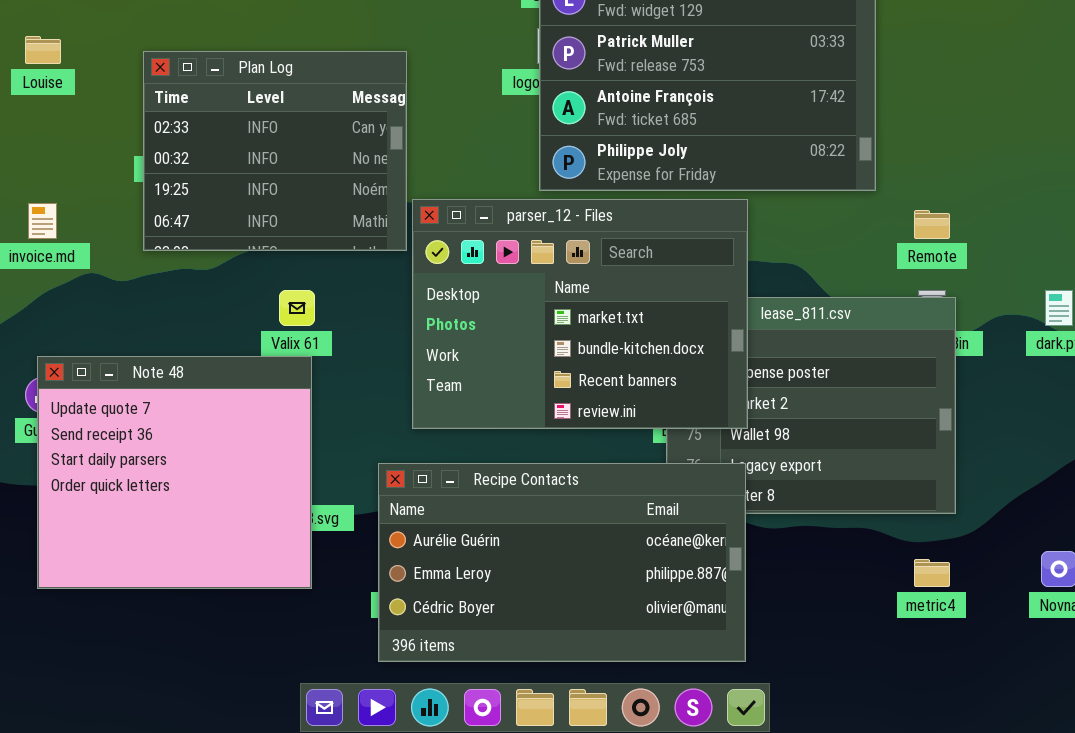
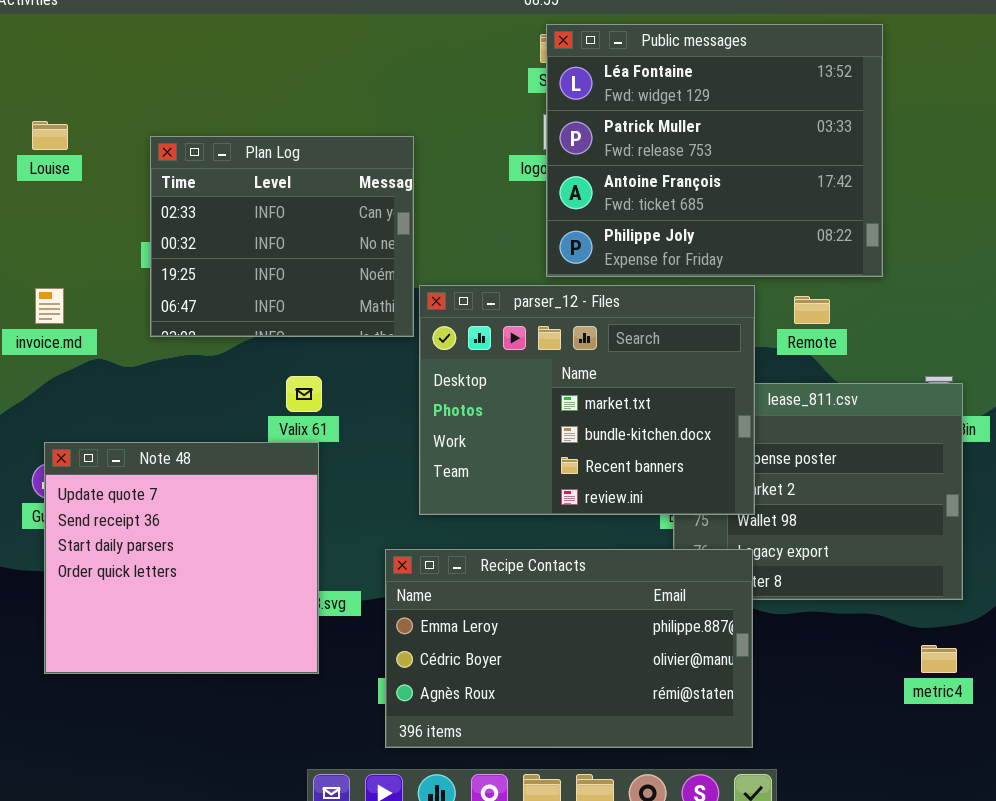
Remote: [914,210,950,239] -> [794,296,830,324], moved
Recipe Contacts: [378,463,746,662] -> [385,549,753,748], scrolled down 1 row

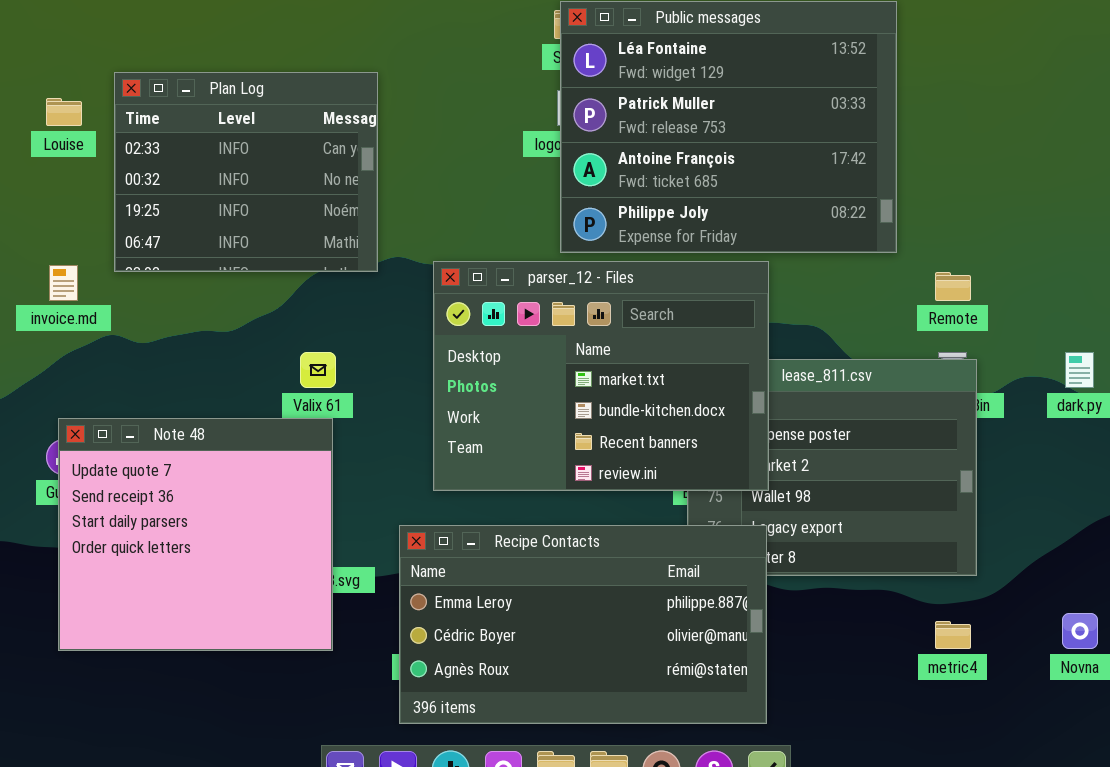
Plan Log: [150,136,414,337] -> [114,72,378,272], moved
Remote: [794,296,830,324] -> [935,272,971,301], moved

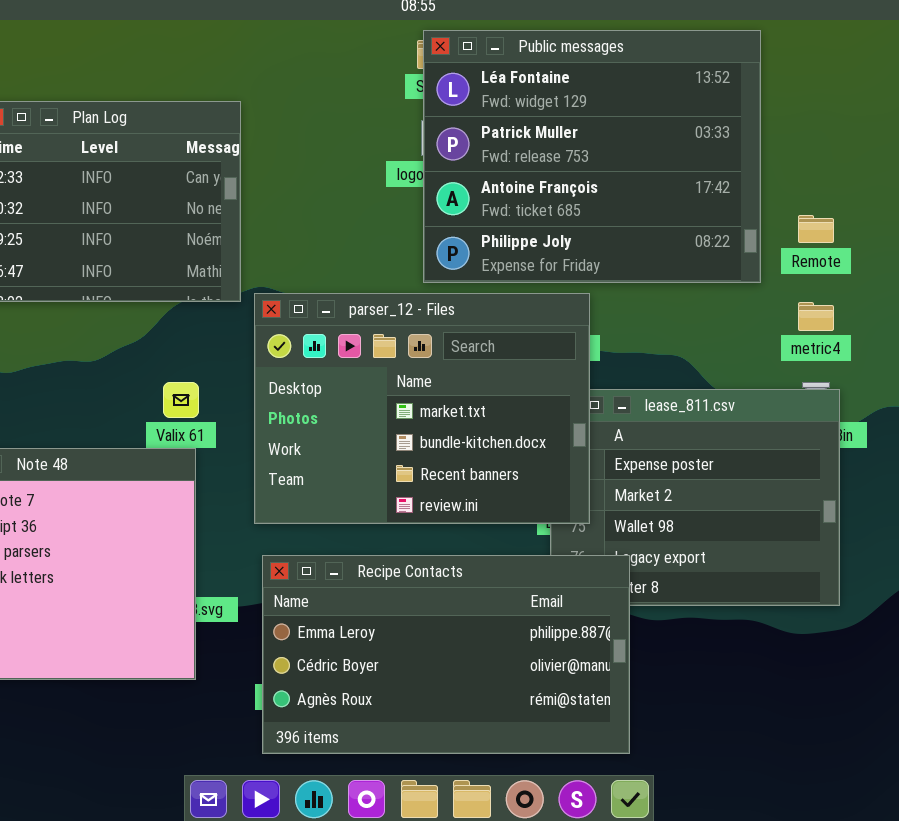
parser_12 - Files: [433,261,769,491] -> [254,293,590,524], moved
Remote: [935,272,971,301] -> [798,215,834,243], moved
metric4: [935,621,971,649] -> [798,302,834,331], moved

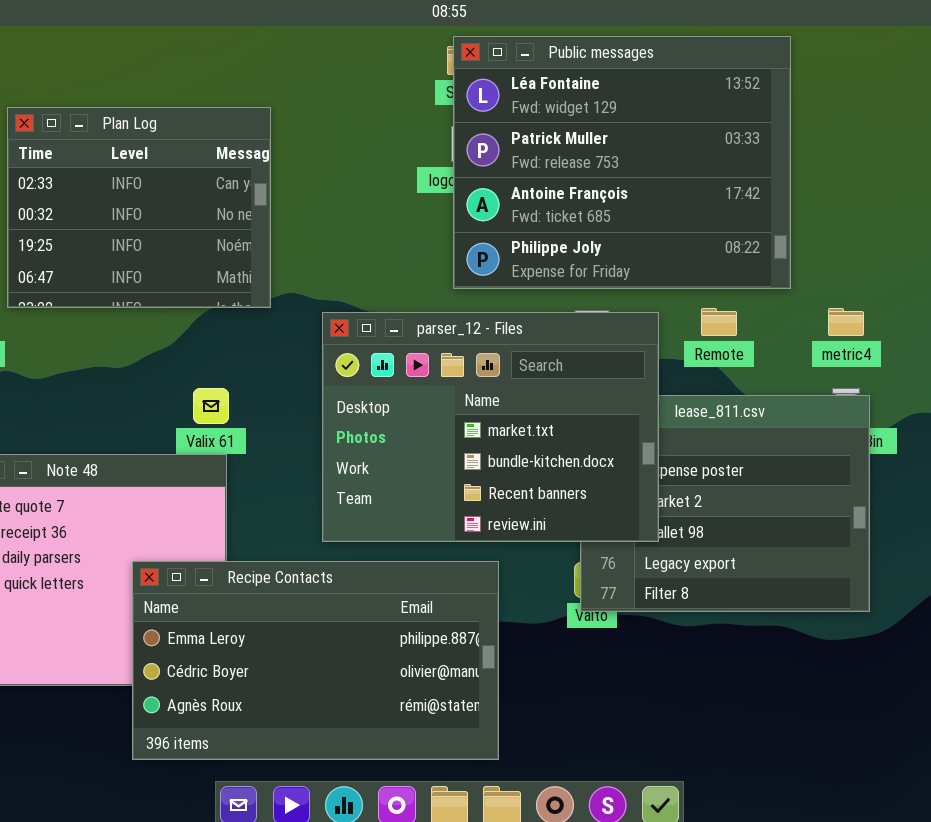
Remote: [798,215,834,243] -> [701,308,737,336], moved
parser_12 - Files: [254,293,590,524] -> [322,312,659,542], moved
Recipe Contacts: [262,555,630,754] -> [132,561,499,760], moved

